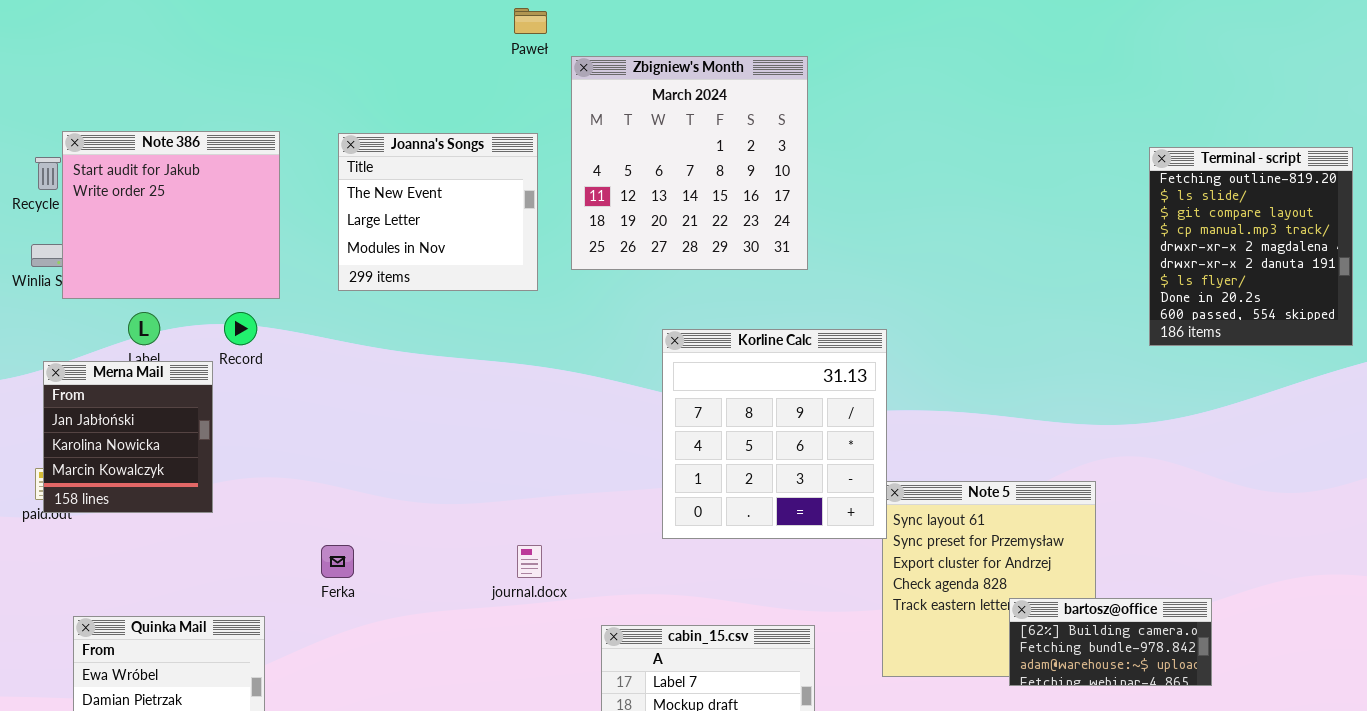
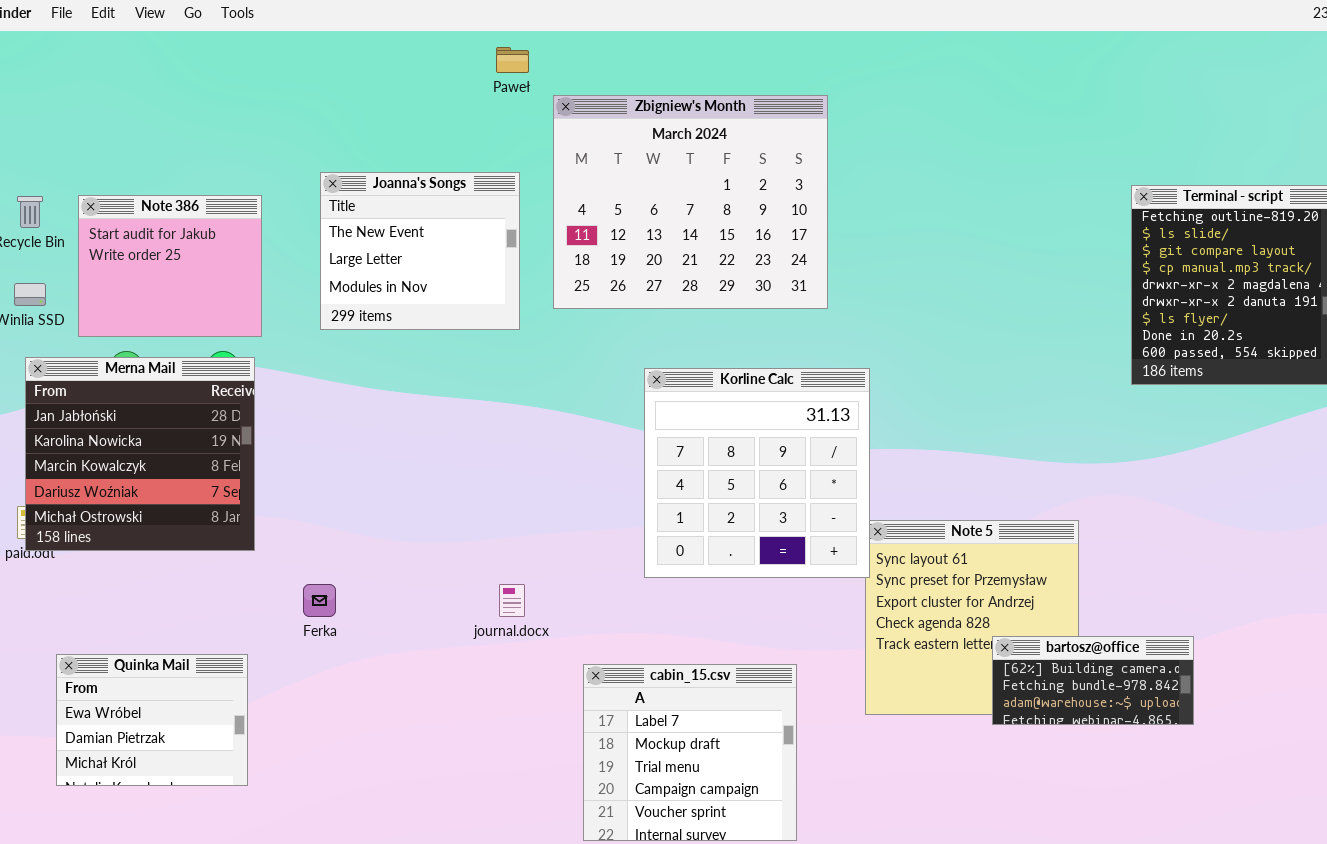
Zbigniew's Month: [571,56,808,270] -> [553,95,828,309], resized
Note 386: [62,131,280,299] -> [78,195,262,337], resized
Merna Mail: [43,361,213,513] -> [25,357,255,551], resized

